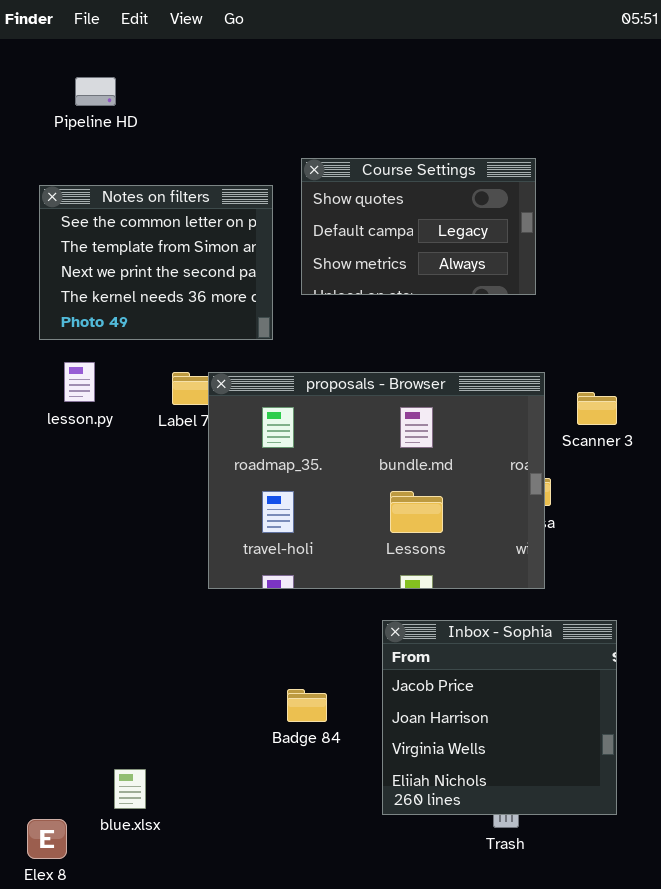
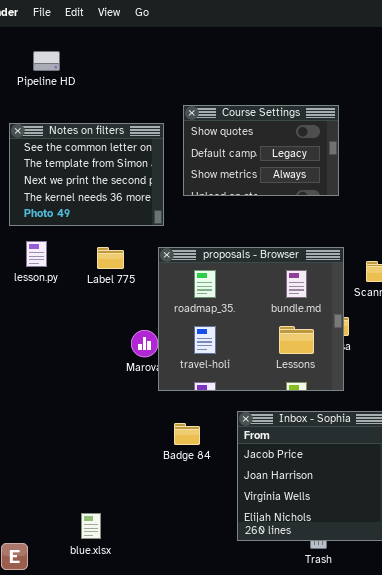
proposals - Browser: [208,372,545,589] -> [158,247,344,391], resized
Badge 84: [287,689,327,722] -> [174,423,200,445], moved
blue.xlsx: [114,769,146,809] -> [81,513,101,539], moved

